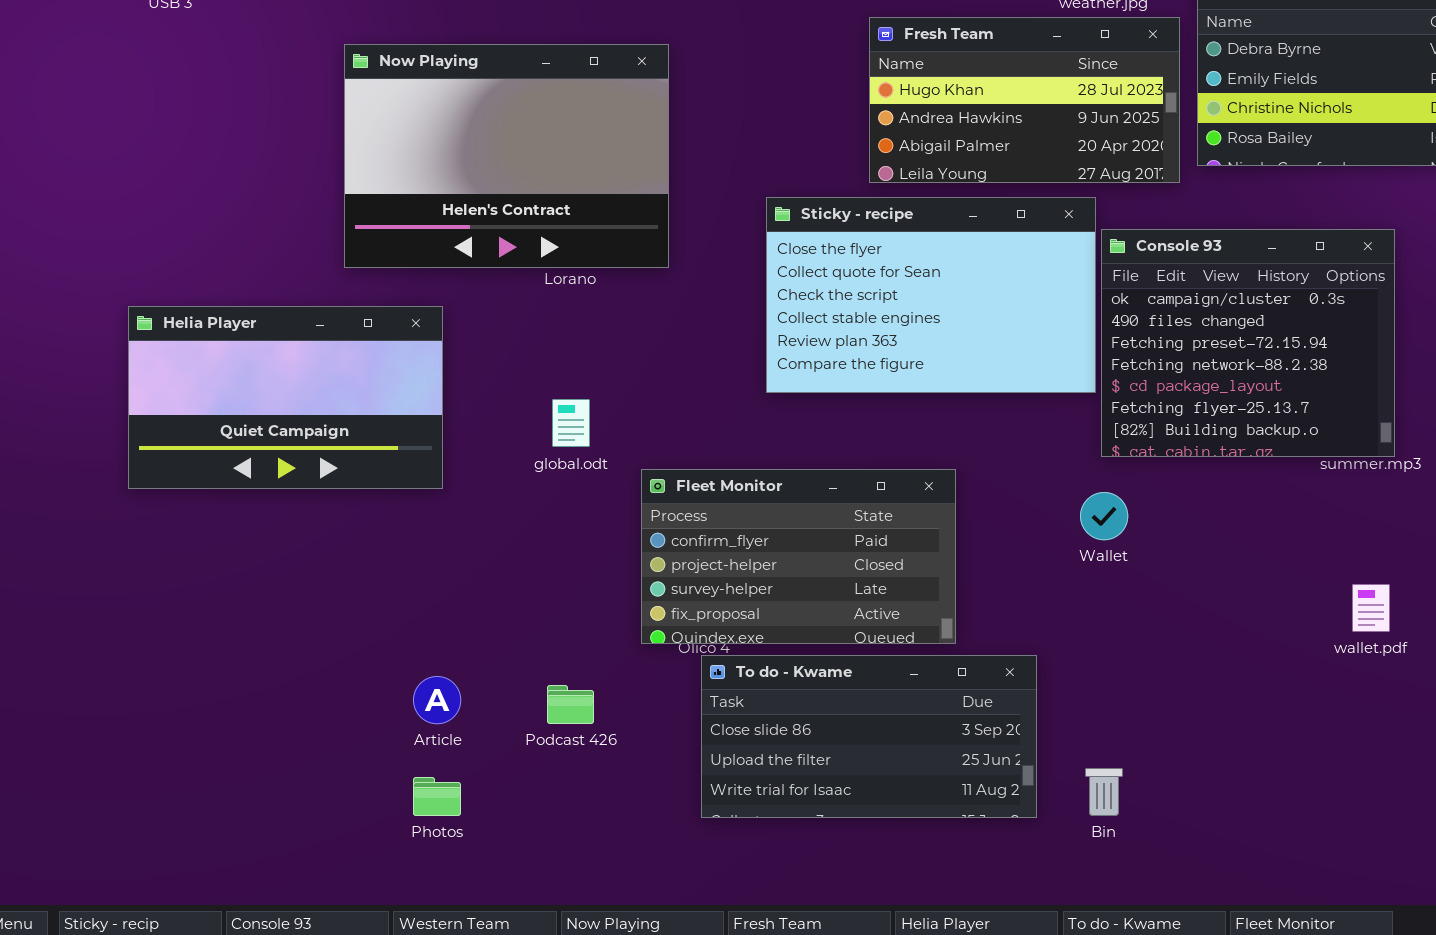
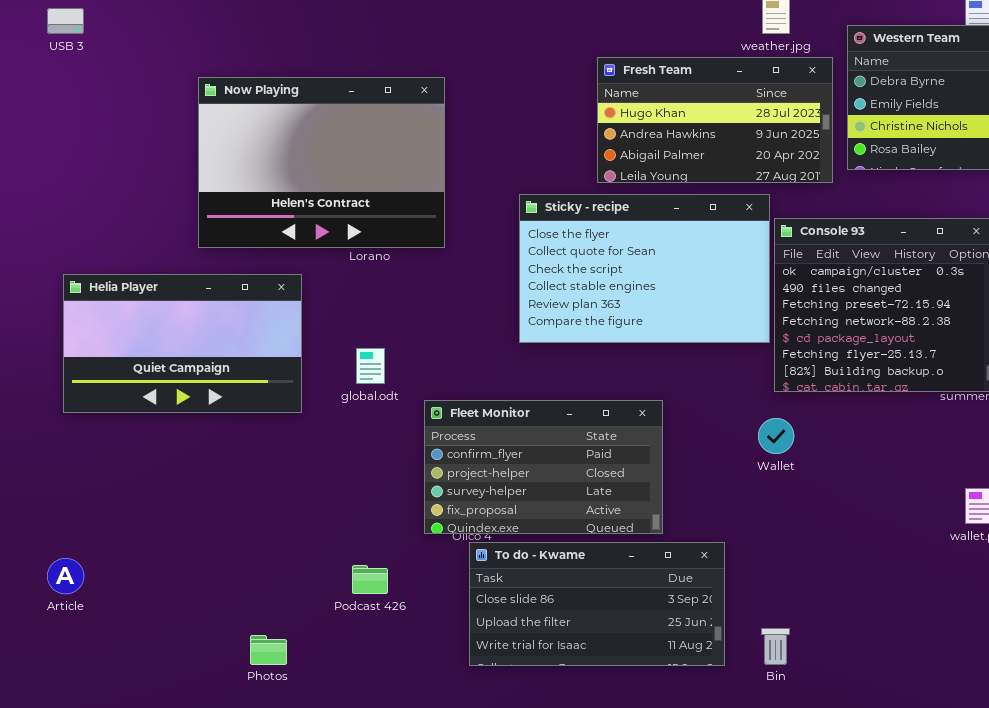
Helia Player: [128,306,443,489] -> [63,274,302,413], moved
Article: [413,676,461,724] -> [47,558,84,594], moved

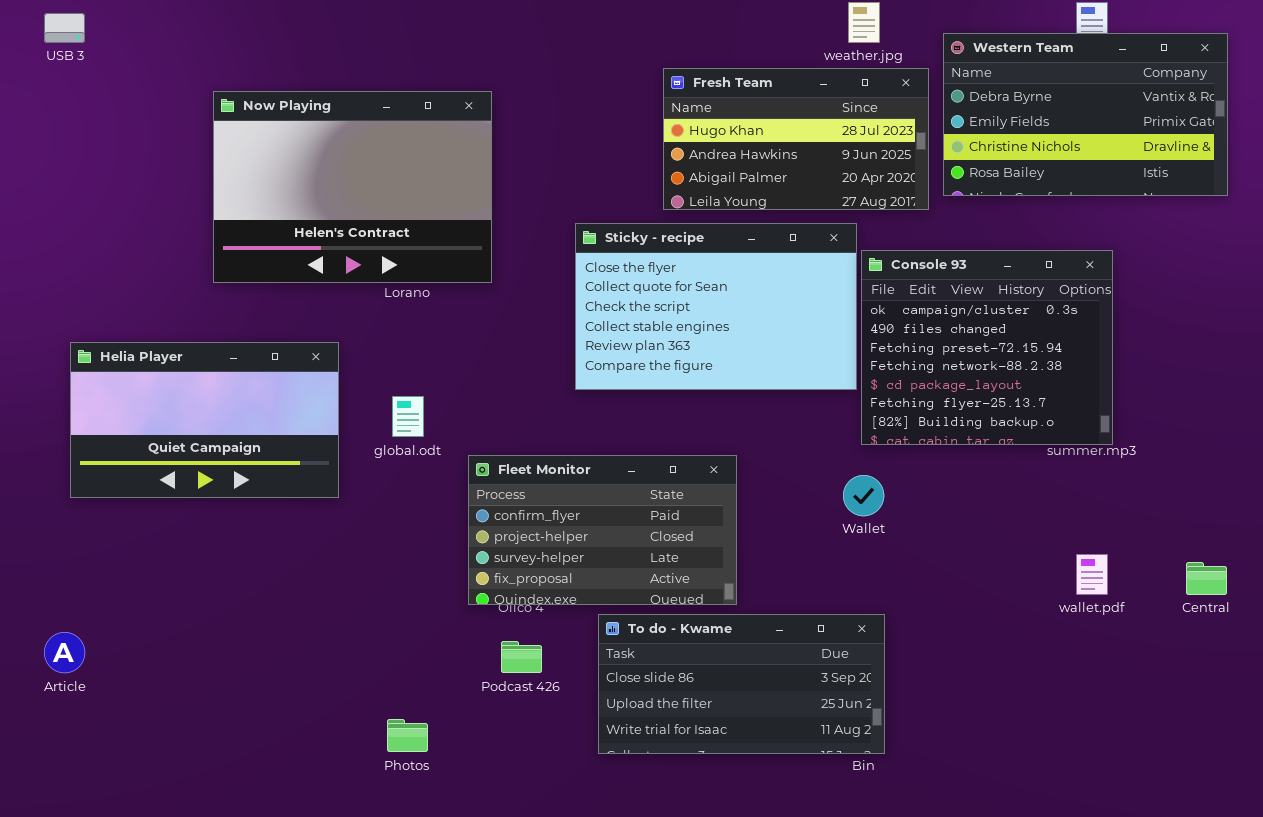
Helia Player: [63,274,302,413] -> [70,342,339,498], moved
To do - Kwame: [469,542,725,666] -> [598,614,885,754], moved
Podcast 426: [352,565,388,594] -> [501,641,542,673], moved
Photos: [250,635,287,665] -> [387,719,428,752], moved

